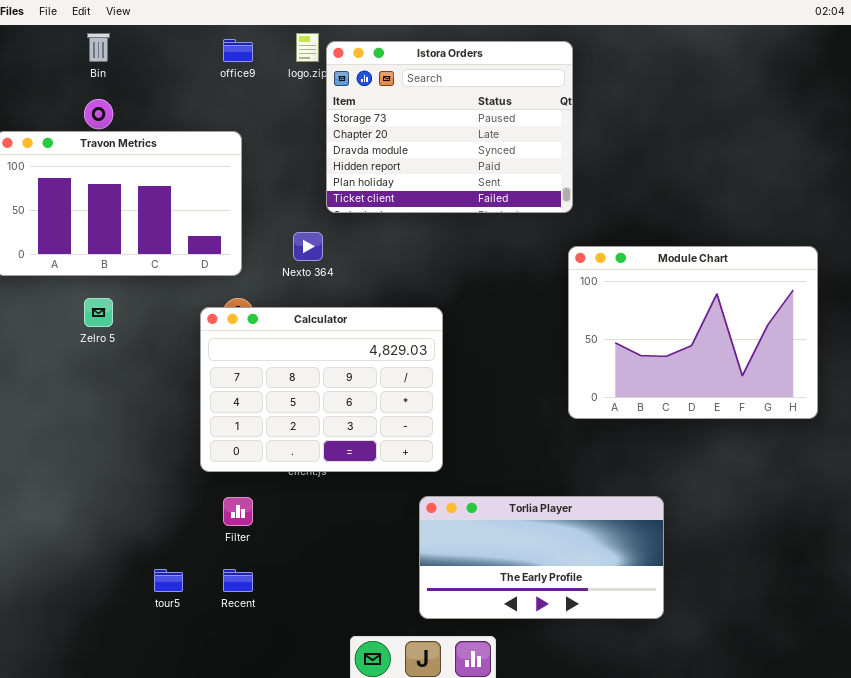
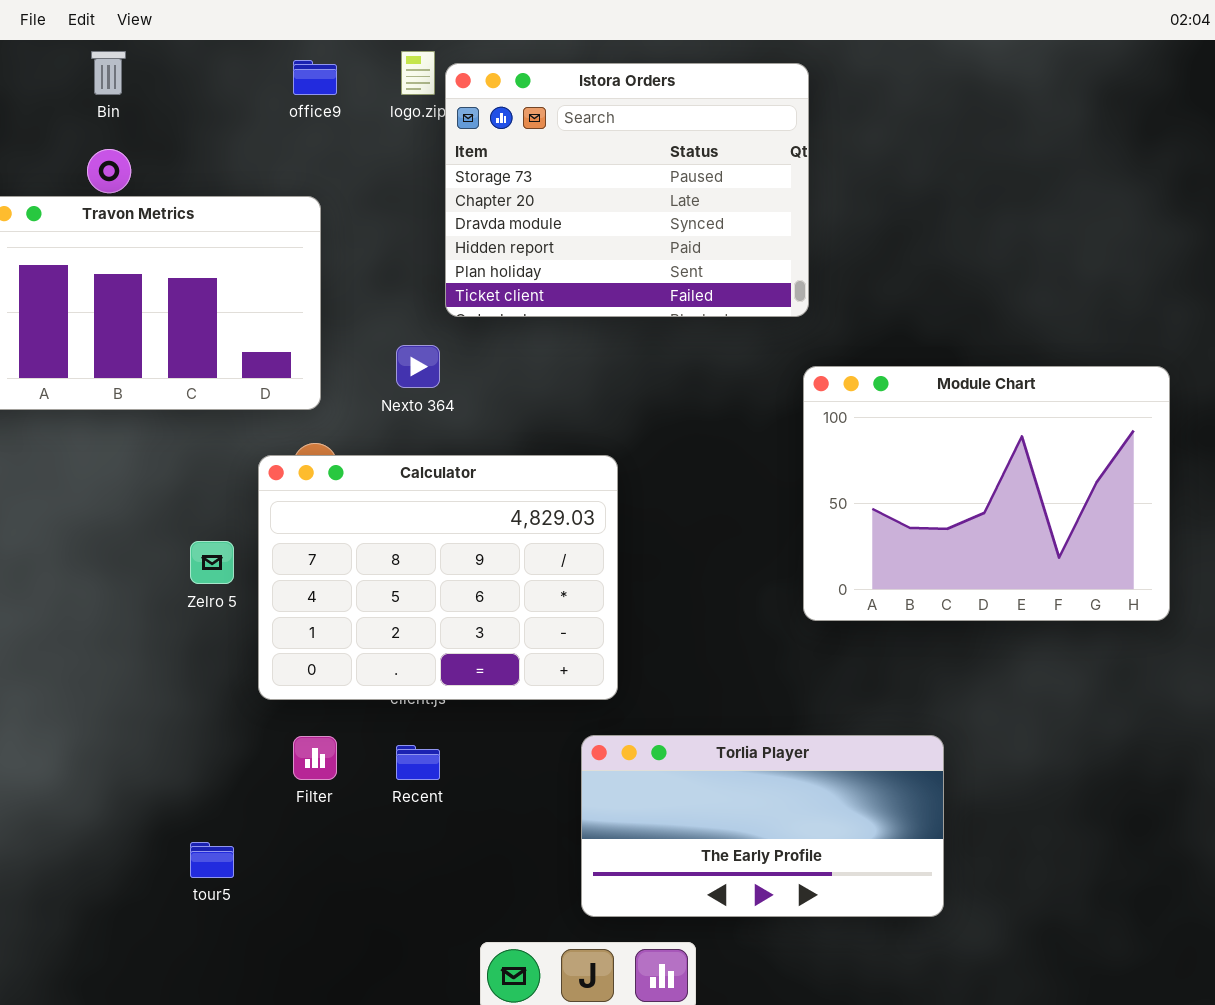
Zelro 5: [84,298,113,327] -> [190,541,234,584], moved
Recent: [223,569,253,592] -> [396,745,440,780], moved

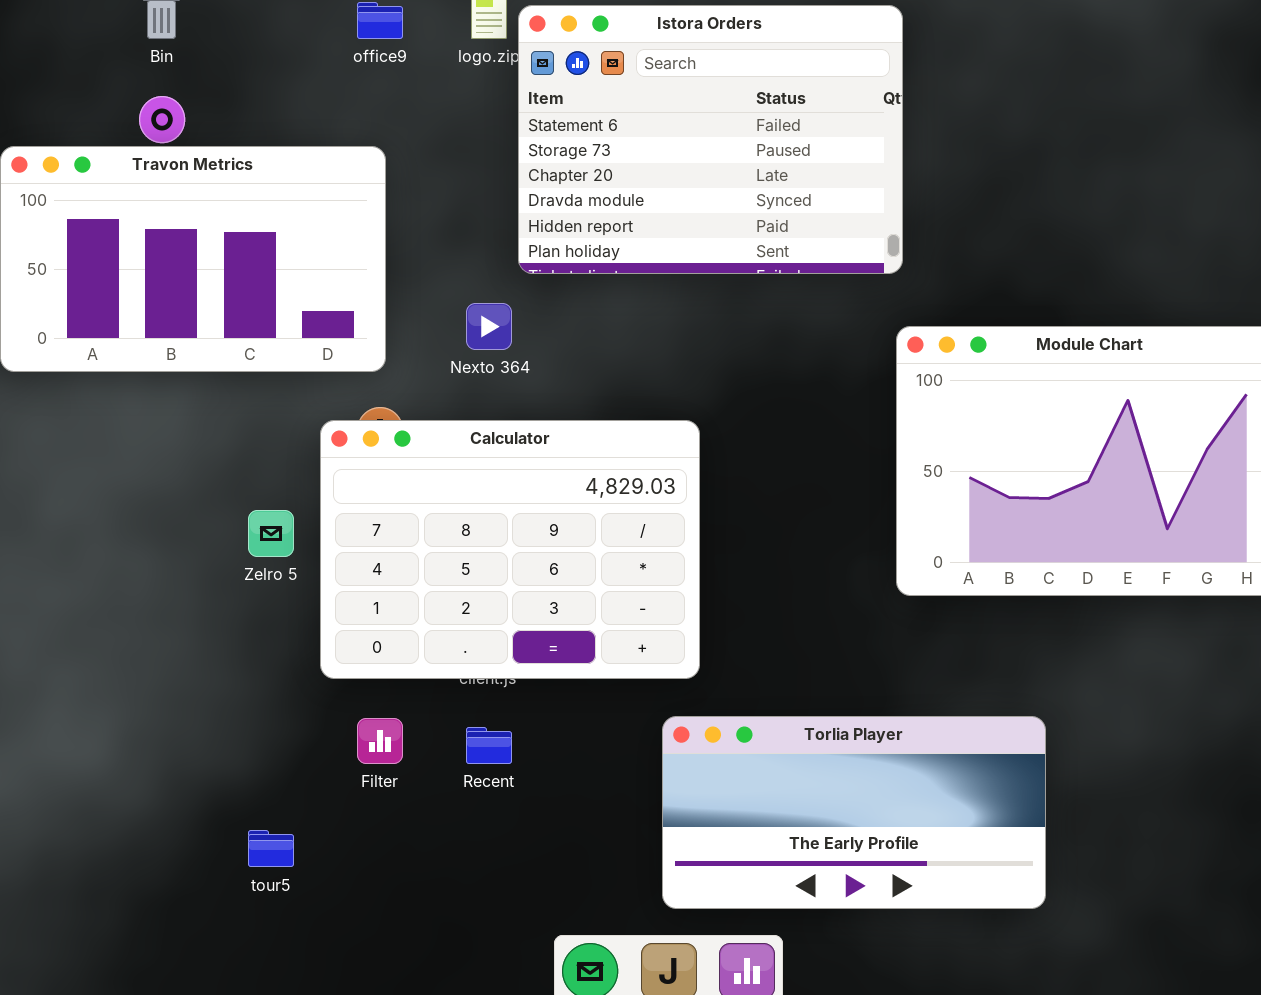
Istora Orders: [445,63,809,317] -> [518,5,903,274], scrolled up 1 row

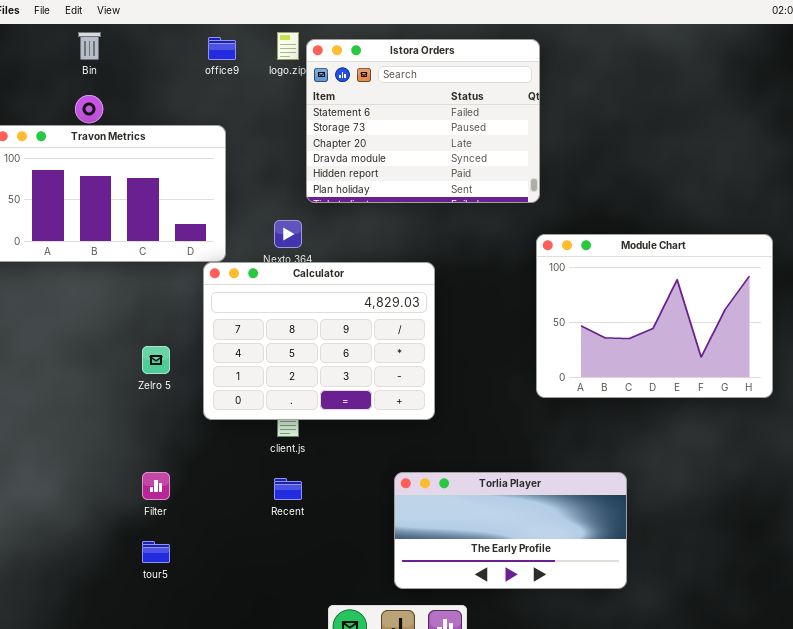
Calculator: [320,420,700,679] -> [203,262,435,420], moved
Filter: [357,718,403,764] -> [142,472,170,500], moved

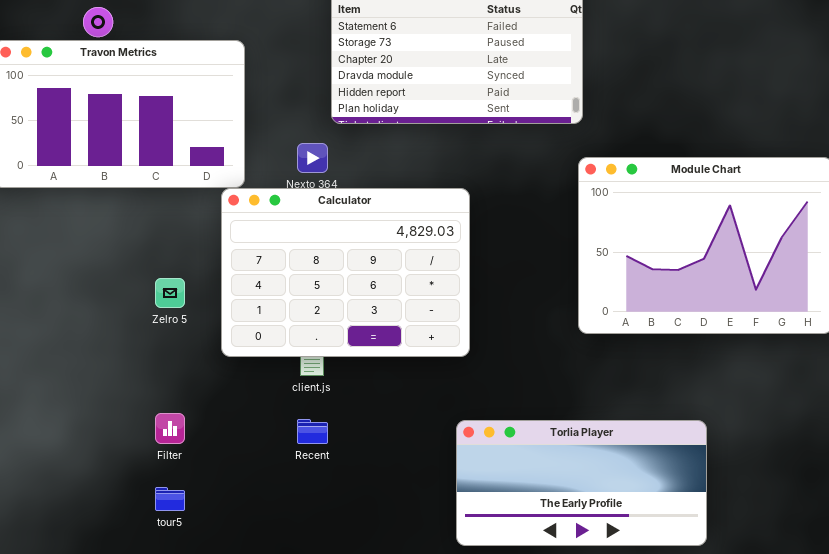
Torlia Player: [394,472,627,589] -> [456,420,707,546], moved

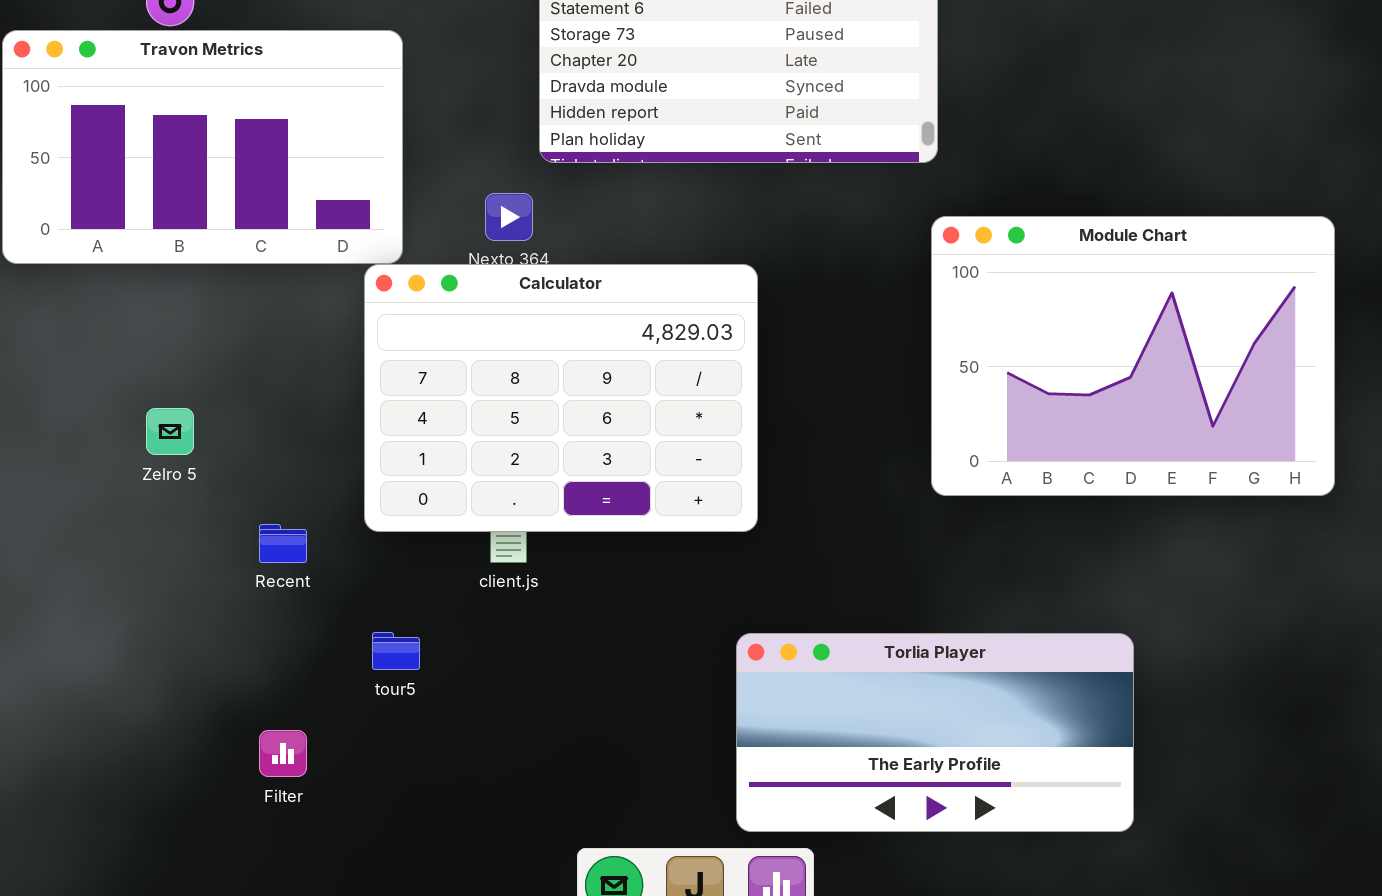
Zelro 5: [155,278,185,308] -> [146,408,194,455], moved
Filter: [155,413,185,444] -> [259,730,307,777], moved
Recent: [297,419,328,444] -> [259,524,307,563], moved
tour5: [155,487,185,511] -> [372,632,420,670], moved

